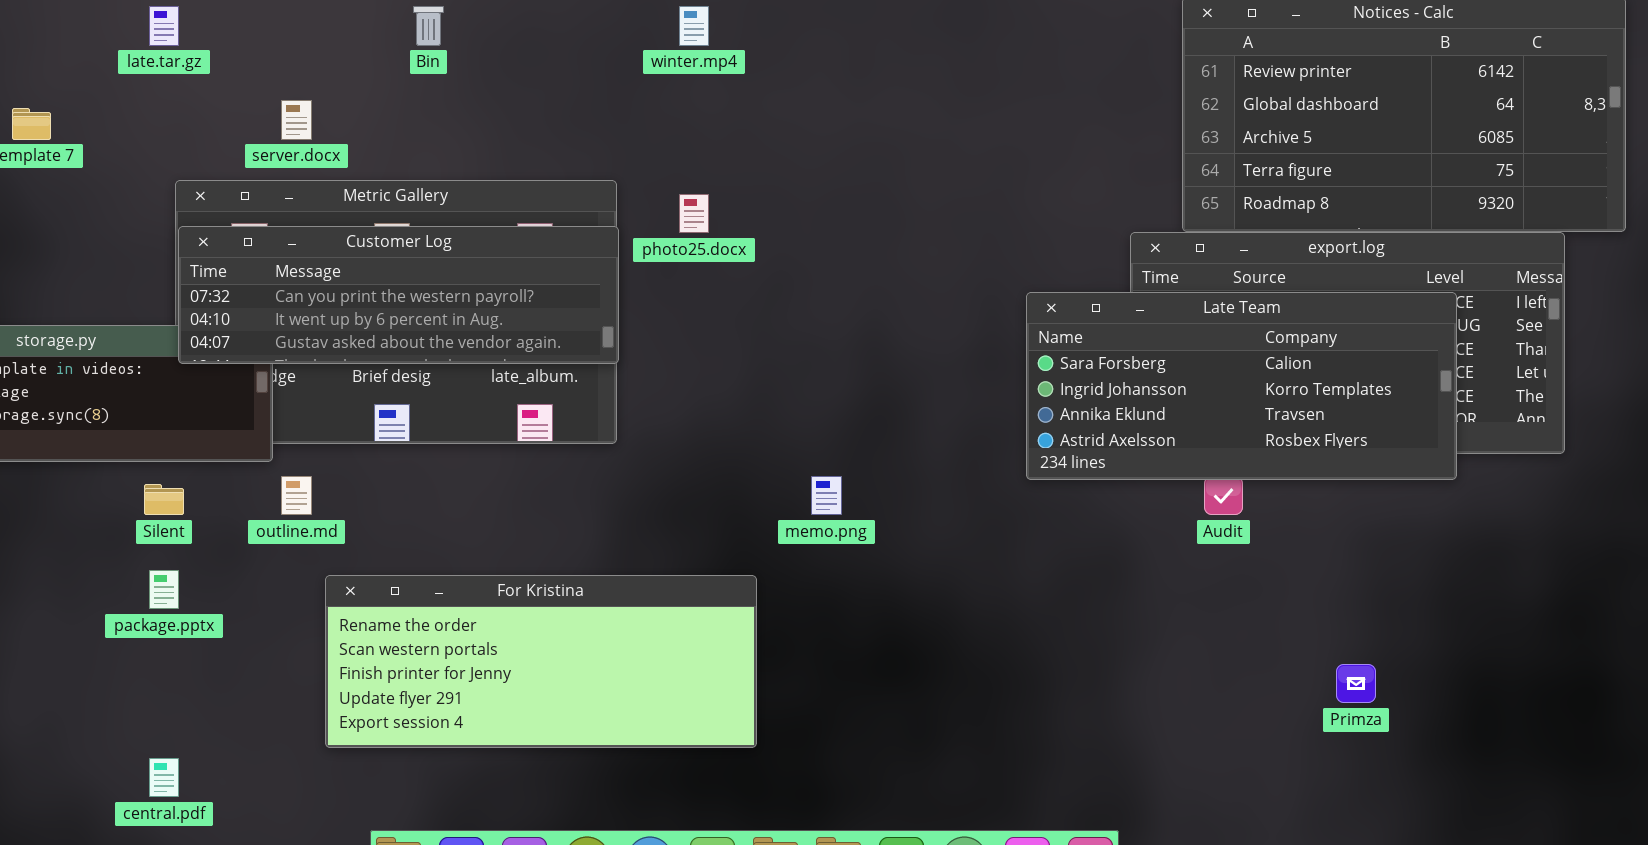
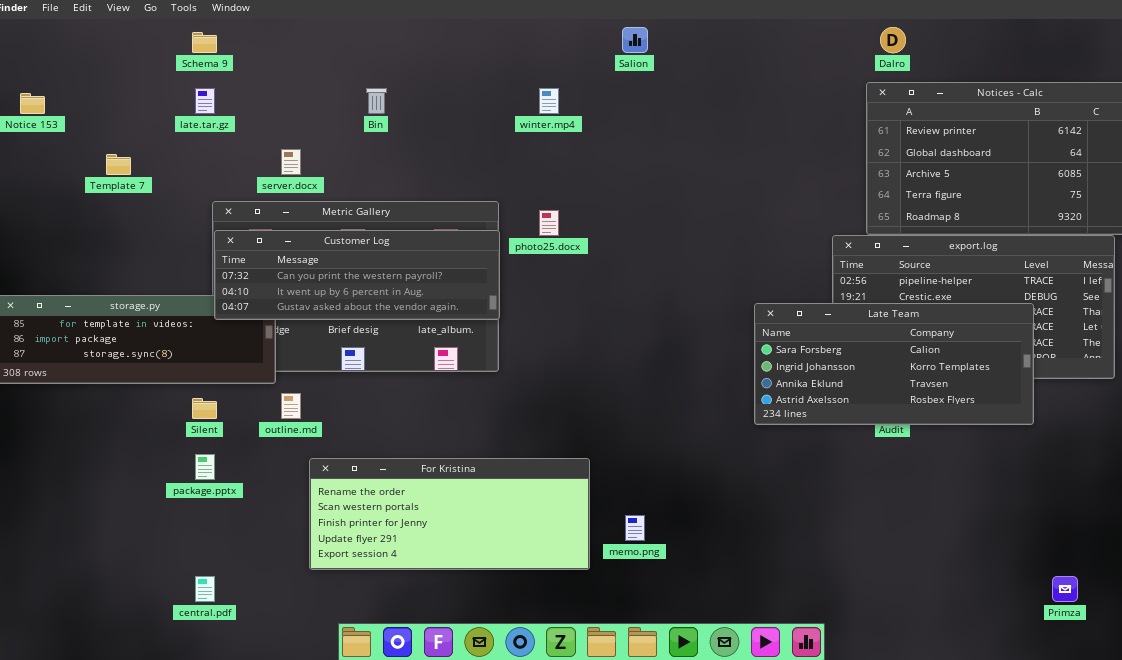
Late Team: [1026,292,1457,480] -> [754,303,1034,425], moved
memo.png: [811,476,842,515] -> [625,515,645,541], moved
Primza: [1336,664,1376,703] -> [1052,576,1078,602], moved

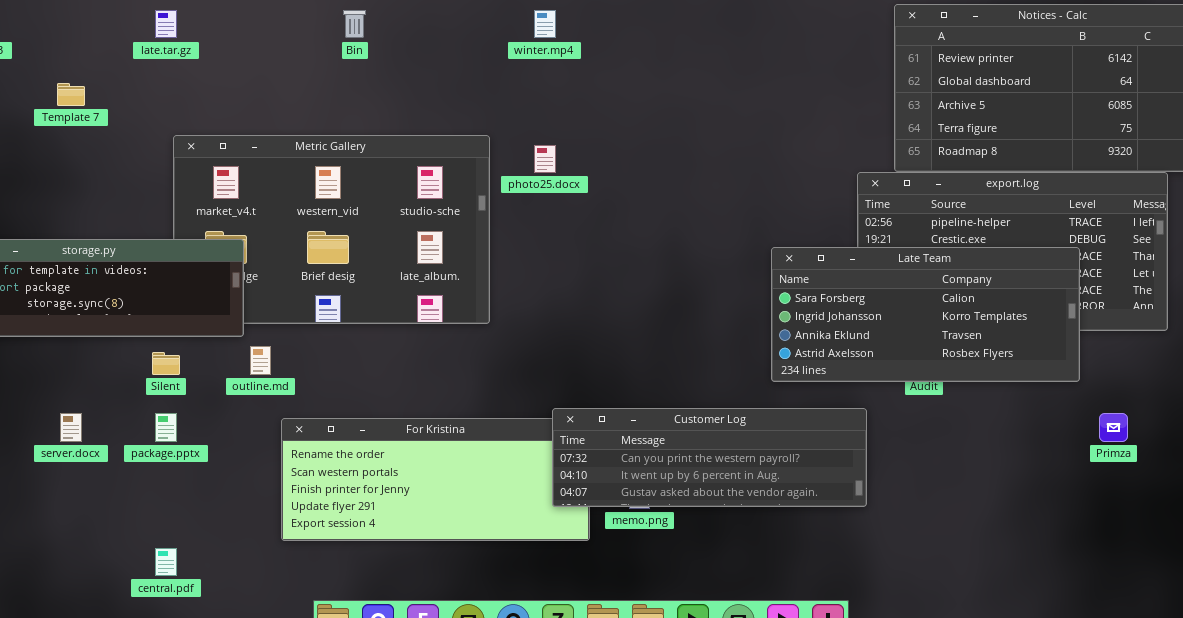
server.docx: [281,149,301,175] -> [60,413,82,442], moved
Customer Log: [214,230,500,320] -> [552,408,867,507], moved
Primza: [1052,576,1078,602] -> [1099,413,1128,442], moved

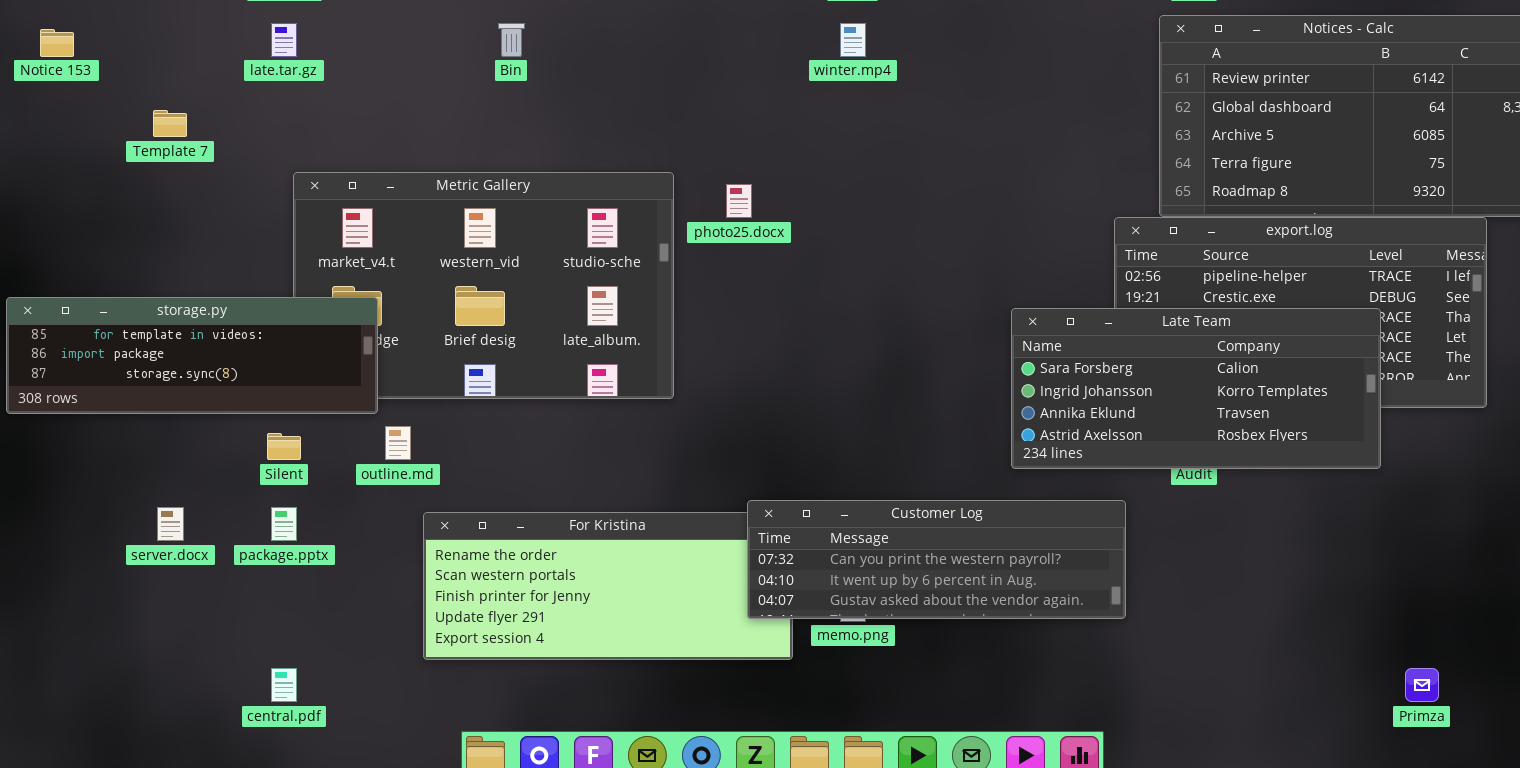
winter.mp4: [534,10,556,38] -> [840,23,866,57], moved
Primza: [1099,413,1128,442] -> [1405,668,1439,702], moved

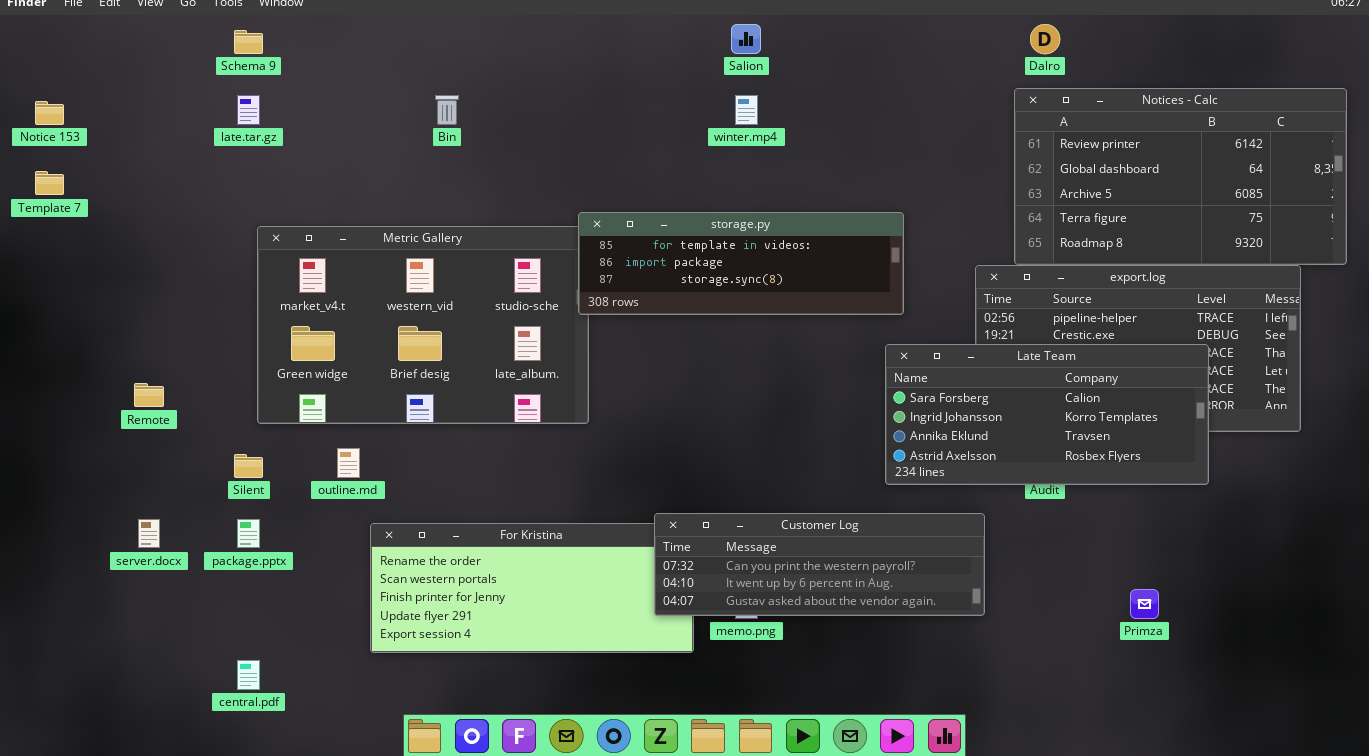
Template 7: [153,110,187,137] -> [35,171,64,195], moved
storage.py: [6,297,378,414] -> [578,212,904,315], moved
Primza: [1405,668,1439,702] -> [1130,589,1159,619], moved

